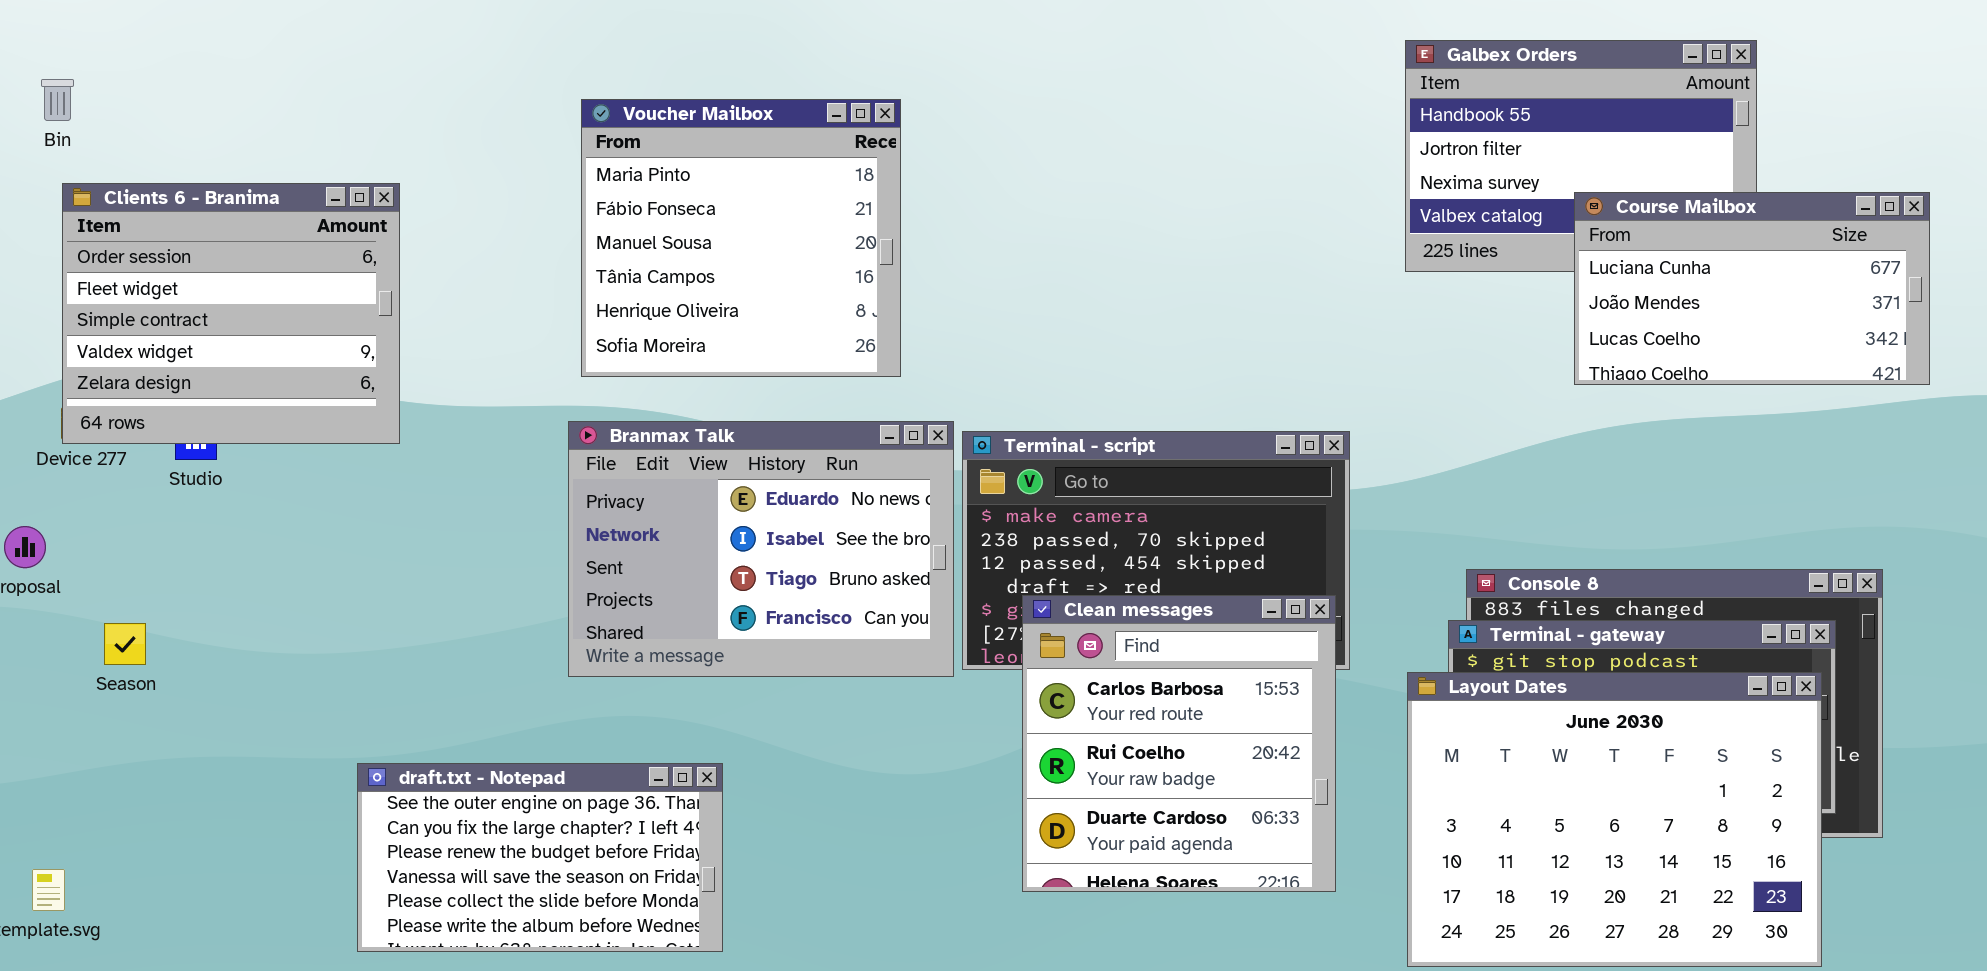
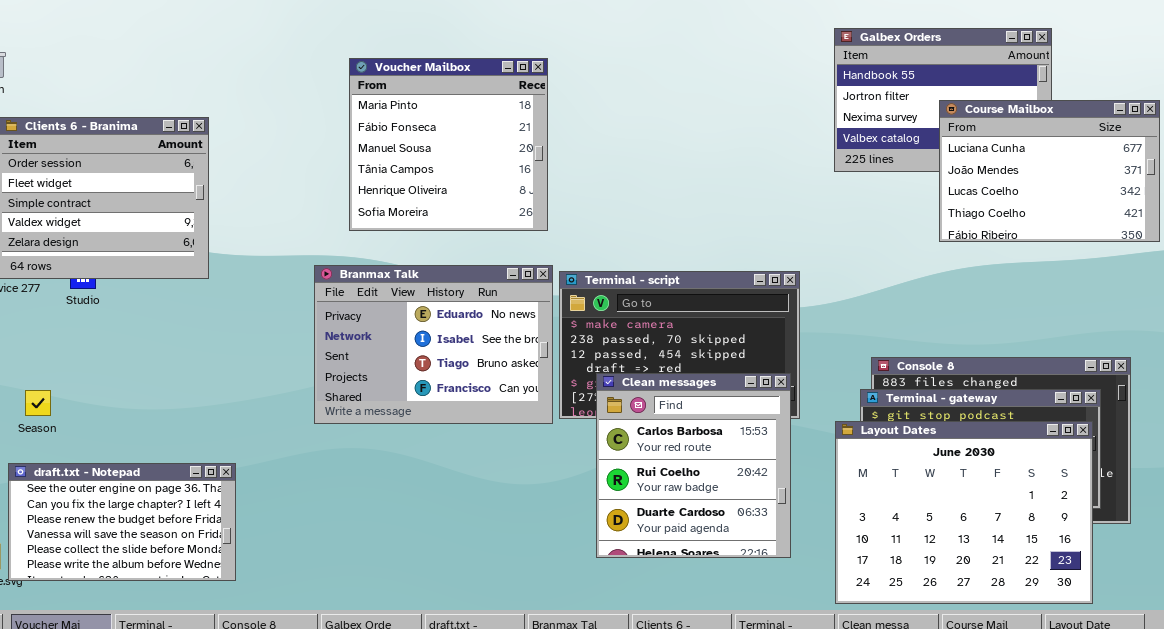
Voucher Mailbox: [581,99,901,377] -> [349,58,548,231], moved
Course Mailbox: [1574,192,1930,385] -> [939,100,1160,242], resized
draft.txt - Notepad: [357,763,723,952] -> [8,463,236,581], moved

